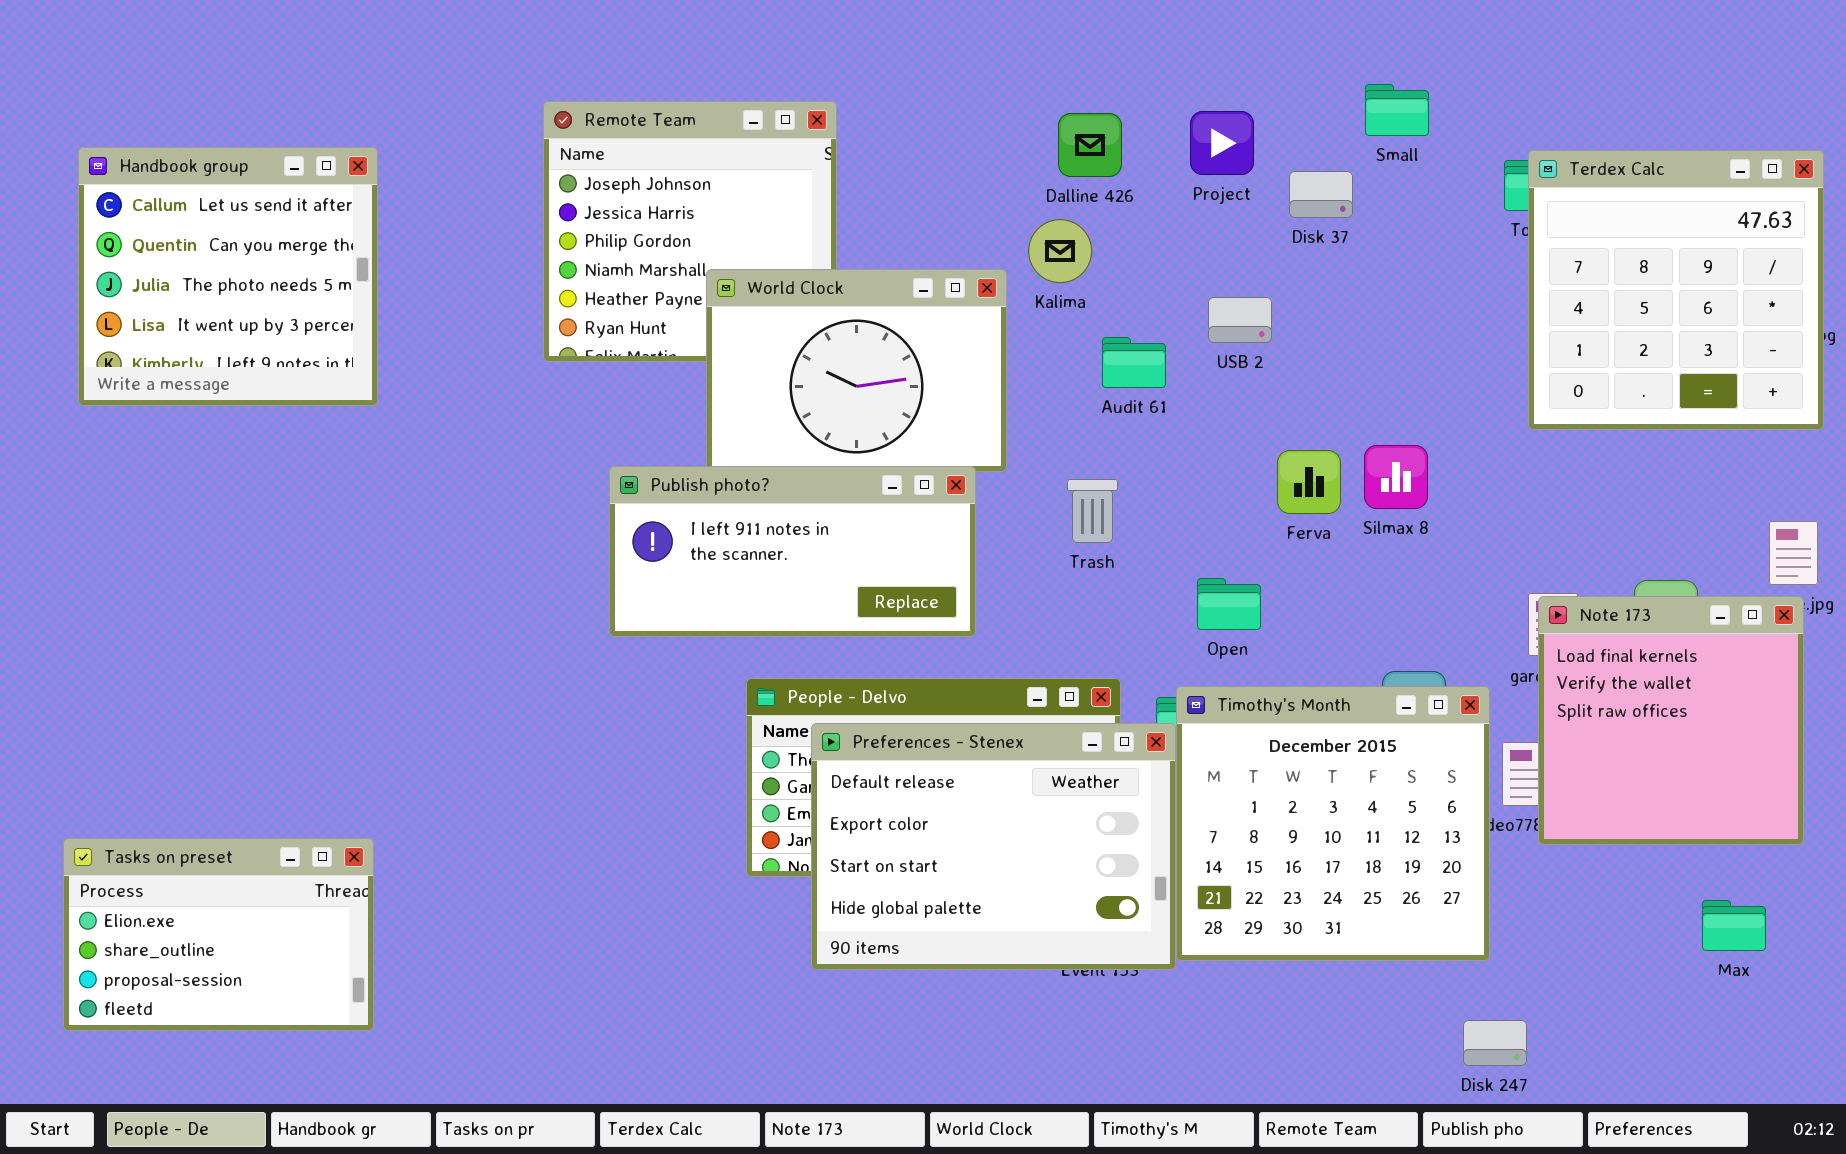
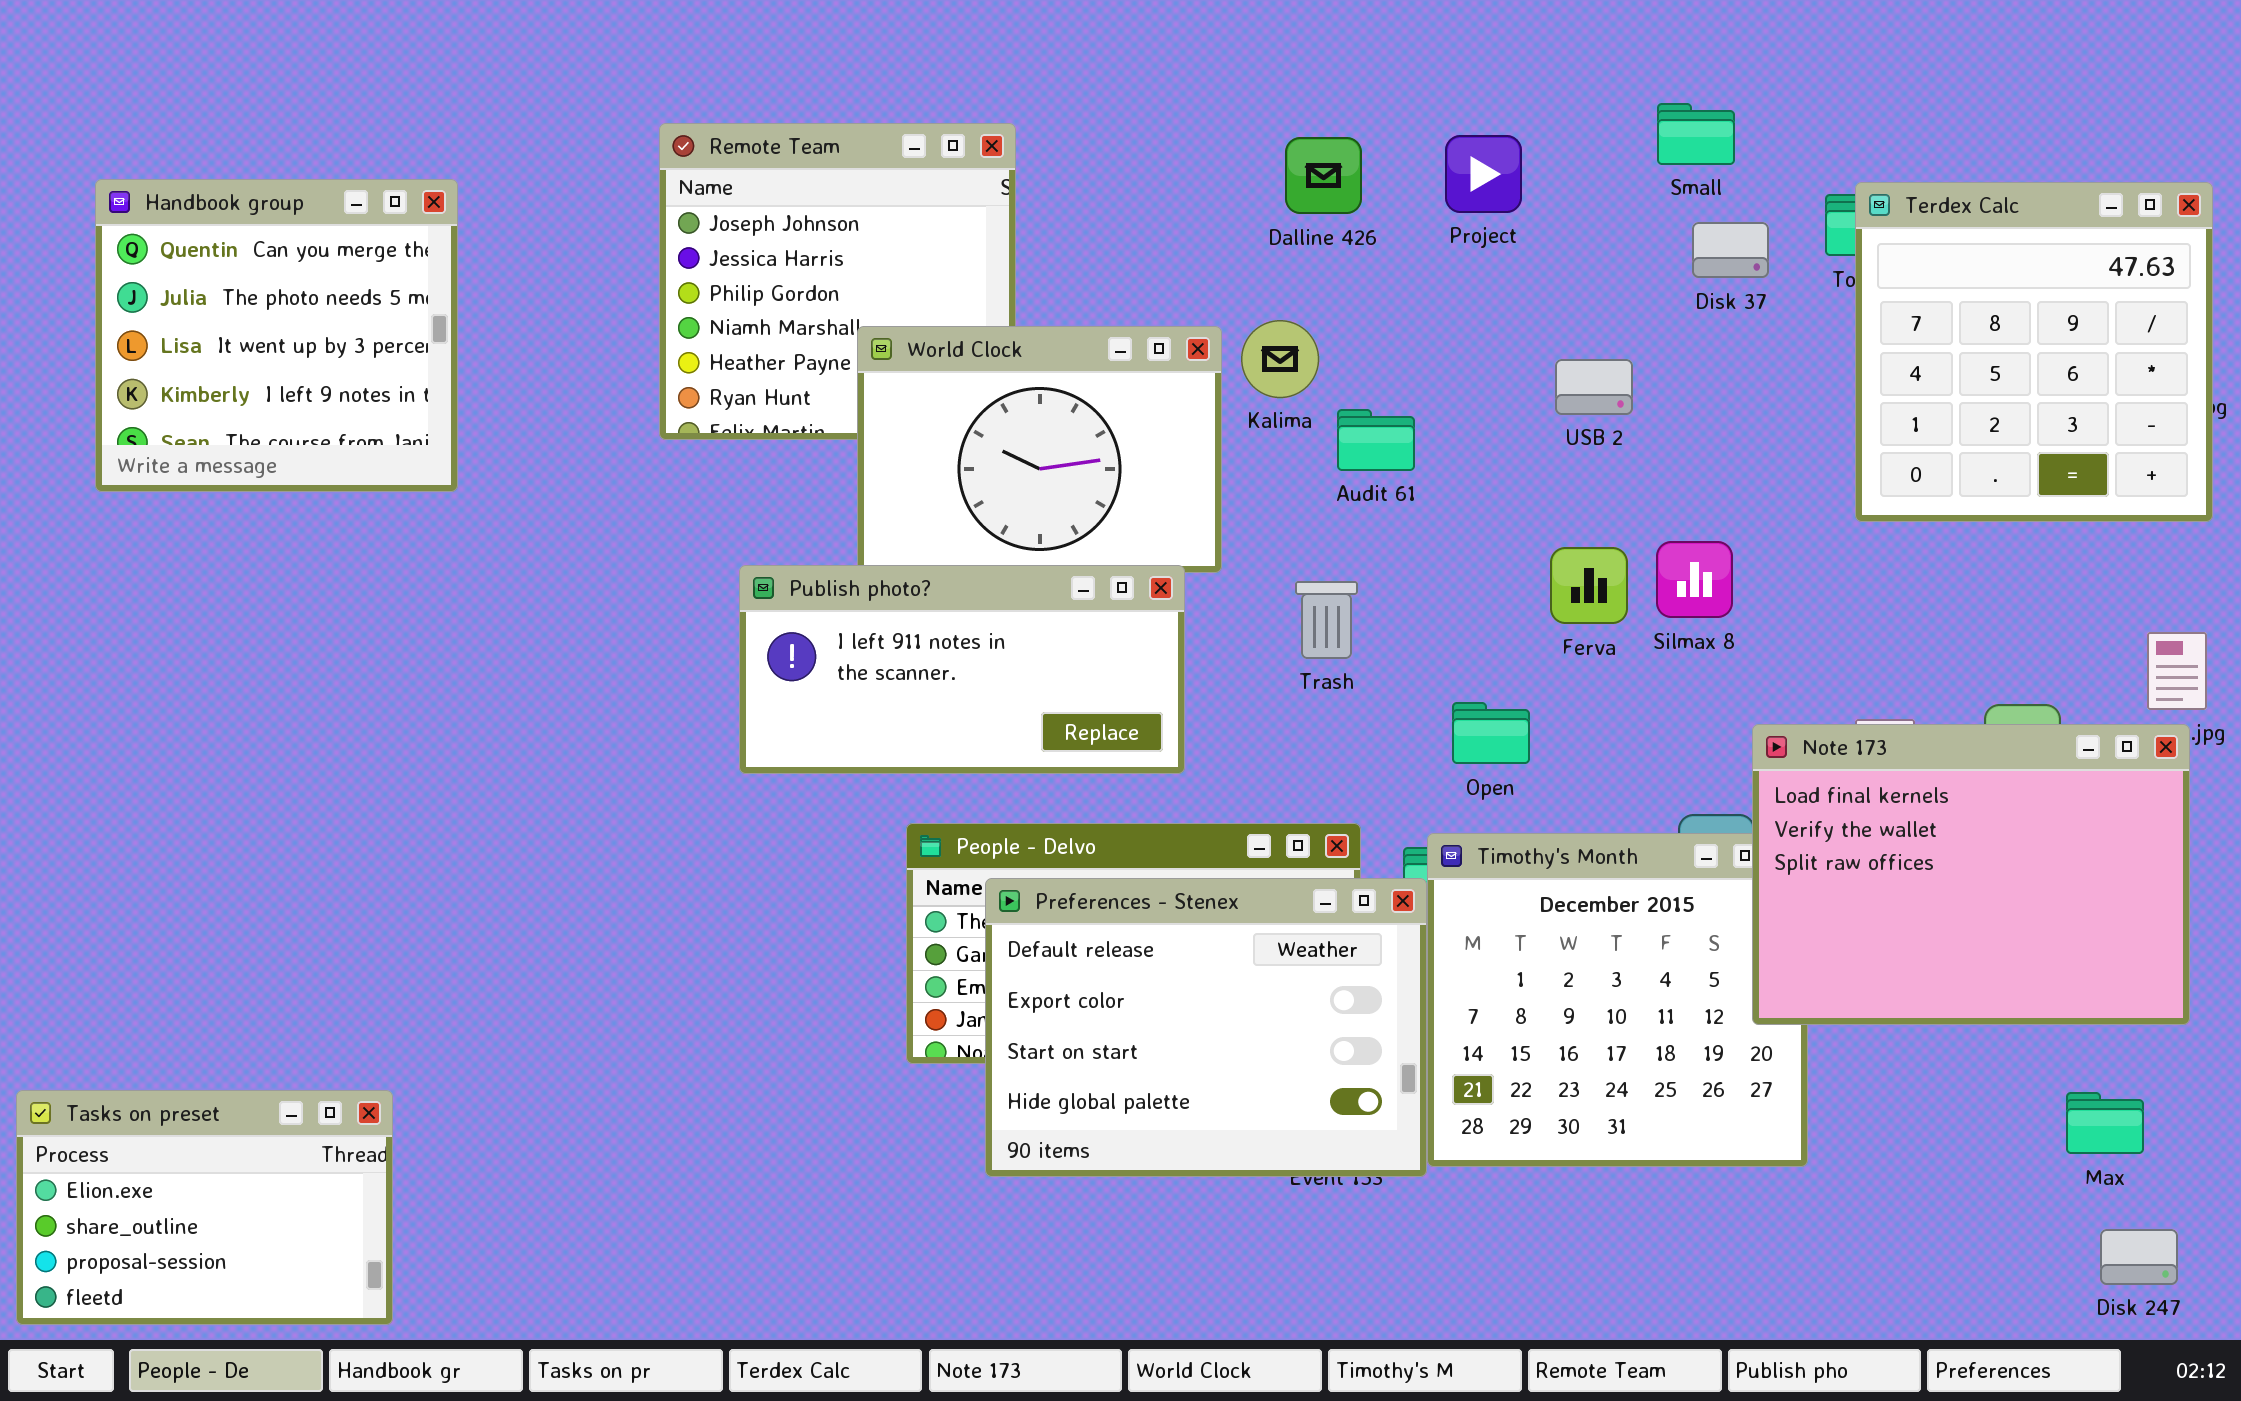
Handbook group: [78,147,378,406] -> [95,179,458,492], scrolled down 1 row
Disk 37: [1289,171,1353,218] -> [1692,222,1769,278], moved
Kalima: [1028,219,1092,283] -> [1241,320,1319,398], moved
USB 2: [1208,297,1272,343] -> [1555,359,1633,415], moved
Note 173: [1538,596,1804,845] -> [1752,724,2190,1025], resized
Tasks on preset: [63,838,374,1031] -> [16,1090,393,1325], moved
Disk 247: [1463,1020,1527,1066] -> [2100,1229,2178,1285], moved

